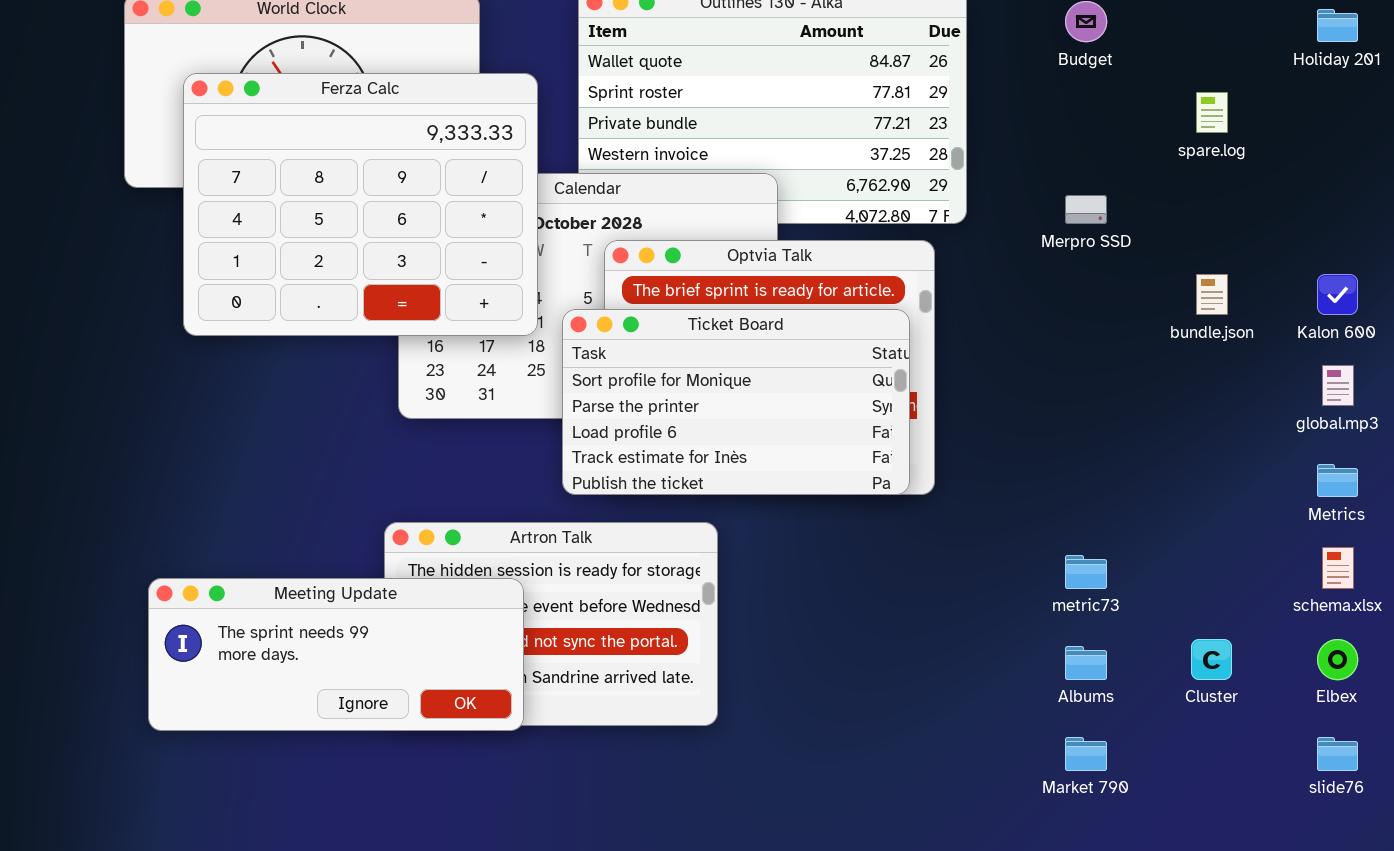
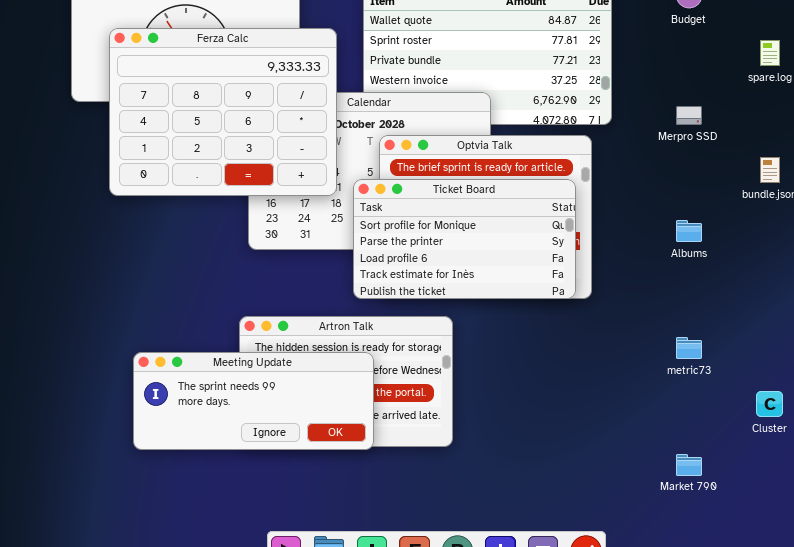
Meeting Update: [148,578,524,731] -> [133,352,374,450], moved
Albums: [1065,646,1107,680] -> [676,220,702,242], moved

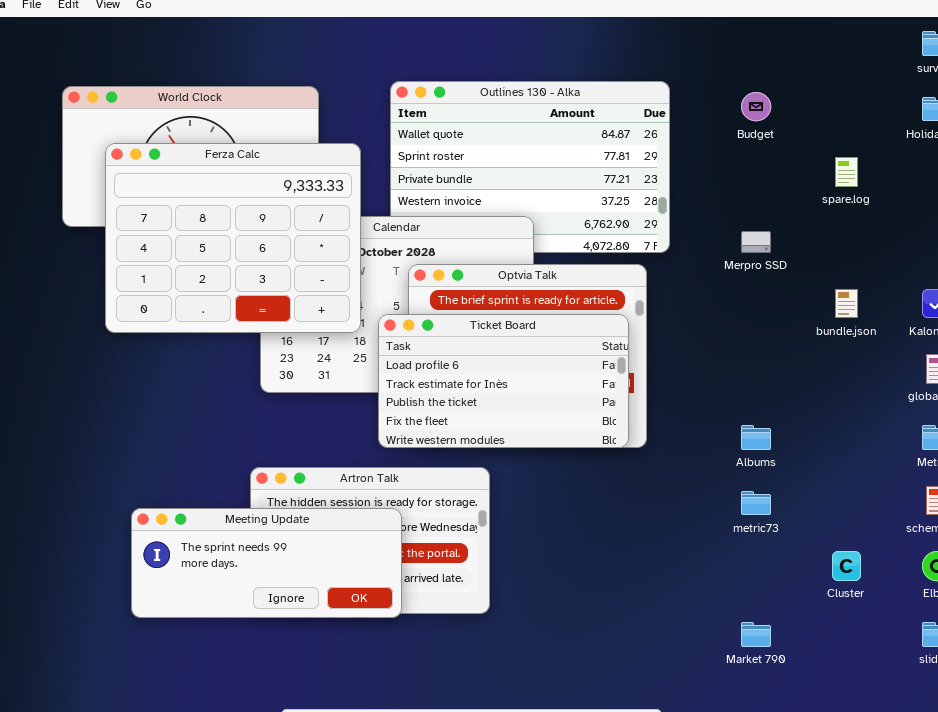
Ticket Board: [353,179,576,299] -> [378,314,629,448], scrolled down 2 rows
Albums: [676,220,702,242] -> [741,425,771,450], moved

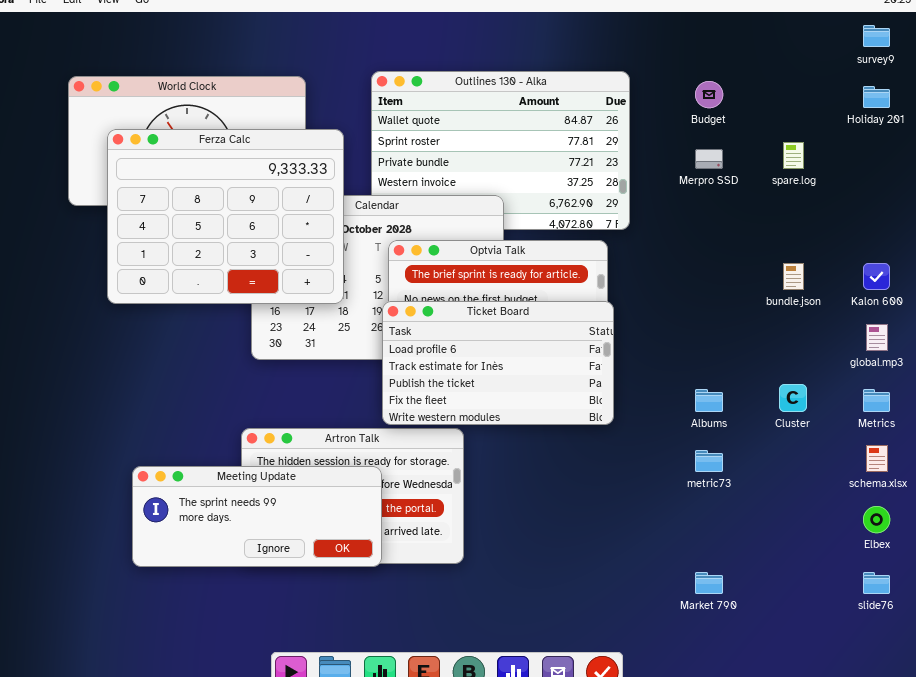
Merpro SSD: [741,231,771,253] -> [695,149,723,169], moved
Ticket Board: [378,314,629,448] -> [382,301,614,425], moved
Cluster: [832,551,861,581] -> [779,384,807,412], moved

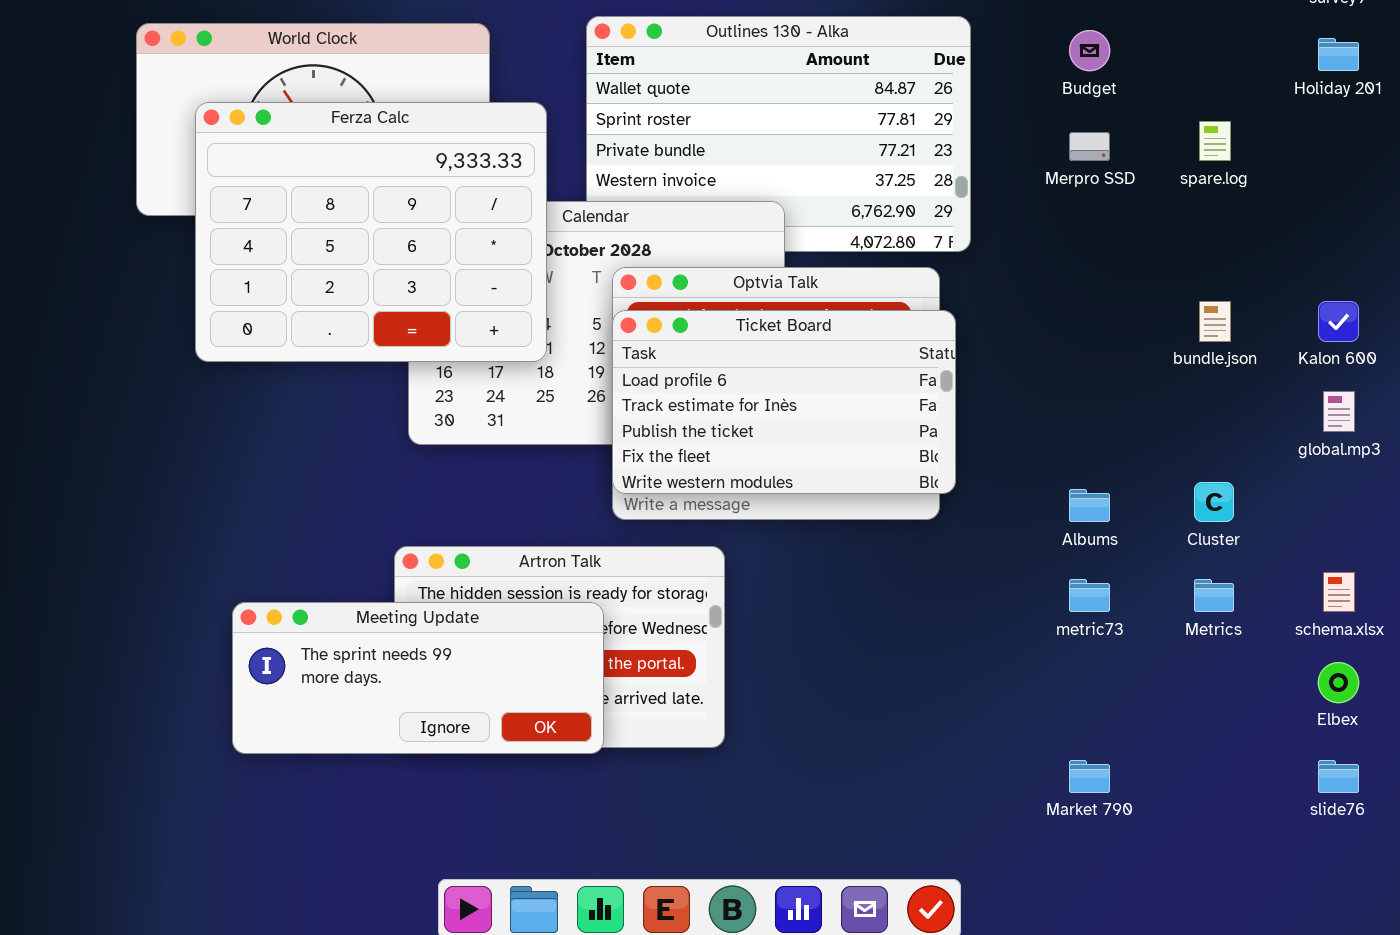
Ticket Board: [382,301,614,425] -> [612,310,956,494], moved
Metrics: [863,389,890,412] -> [1194,579,1234,612], moved

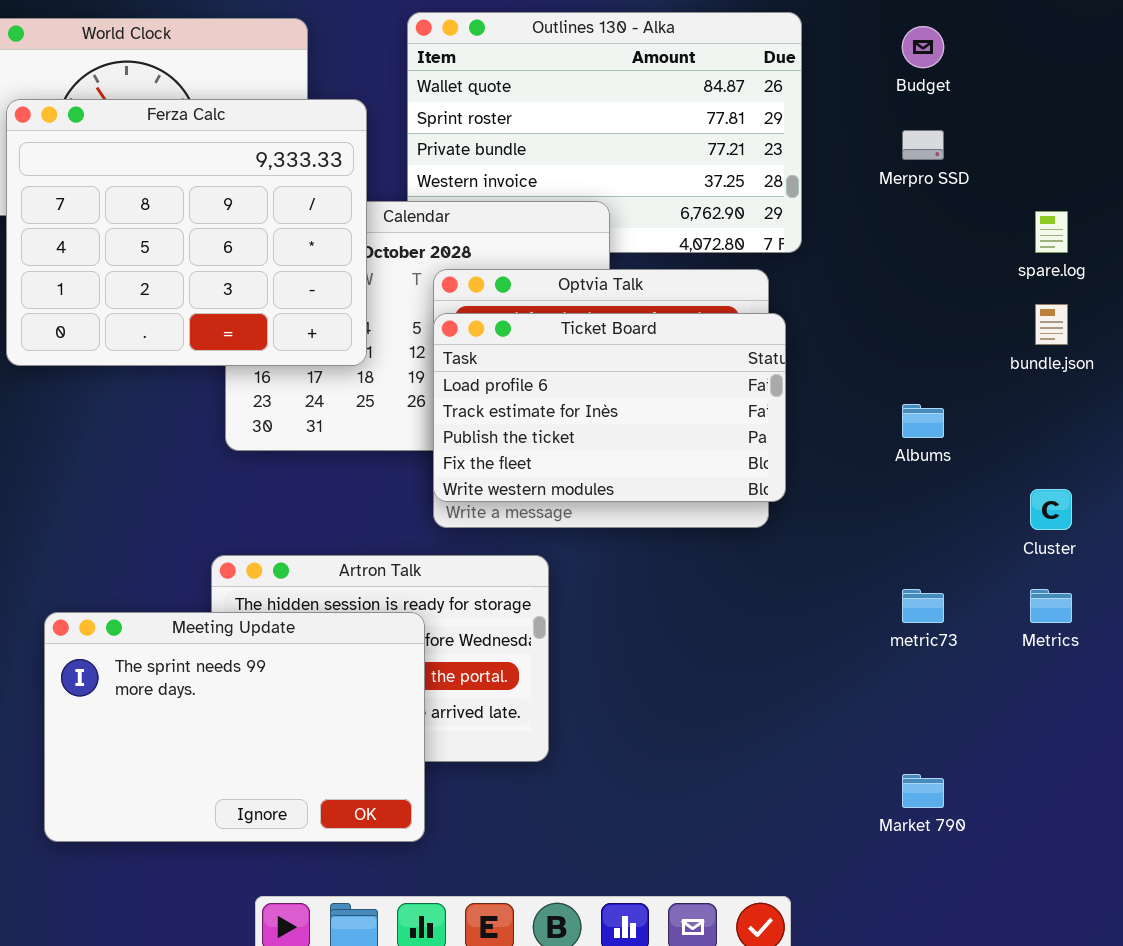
spare.log: [1199,121,1231,161] -> [1035,211,1068,253], moved
Albums: [1069,489,1110,522] -> [902,404,944,438], moved
Meeting Update: [232,602,604,754] -> [44,612,425,842], resized

